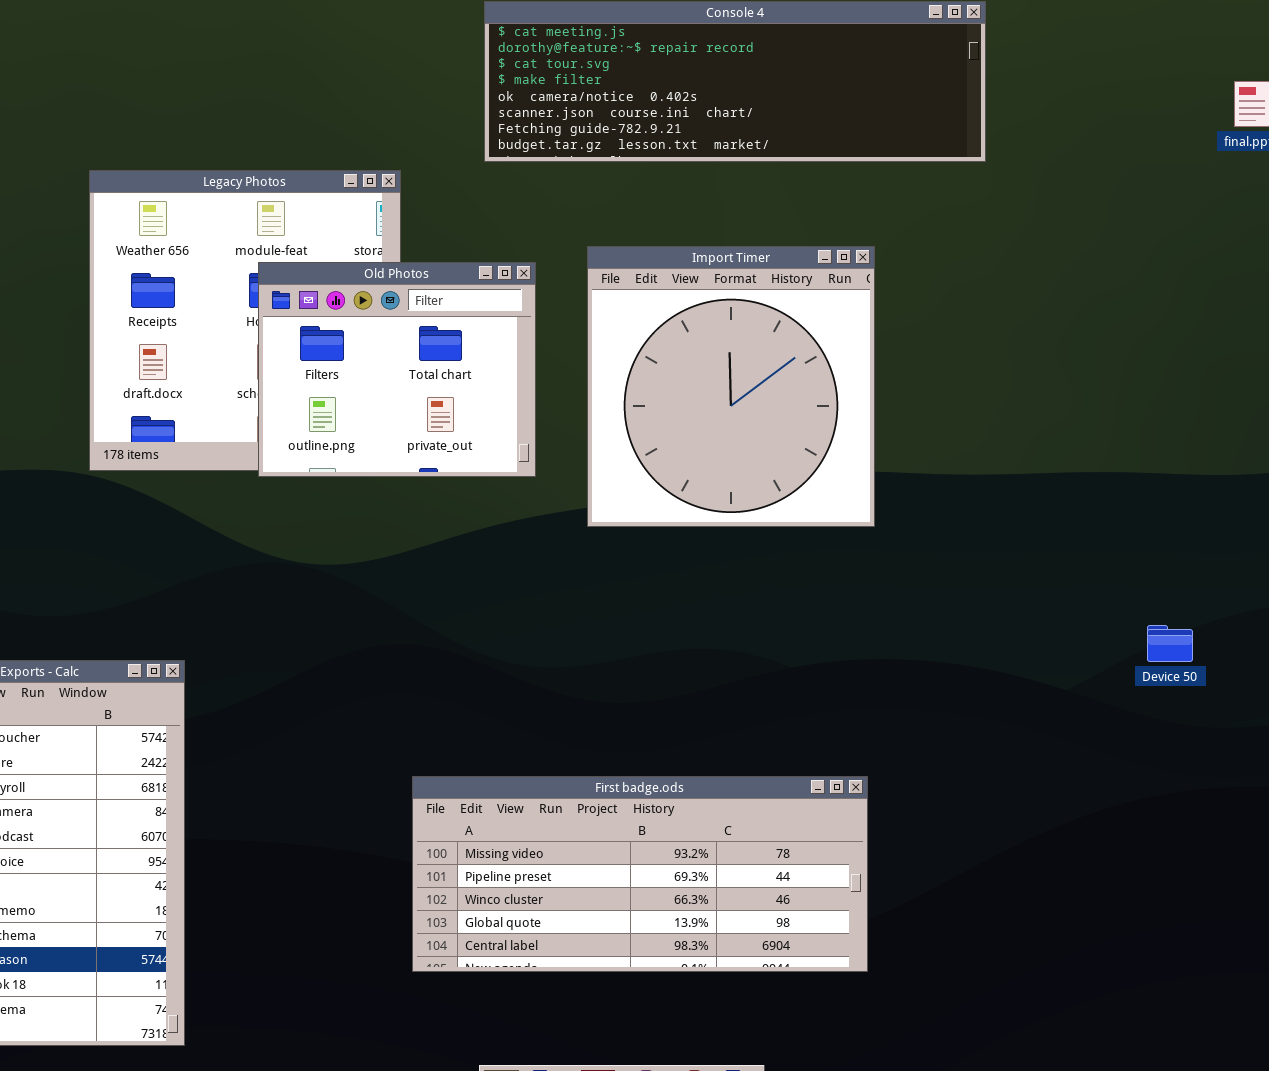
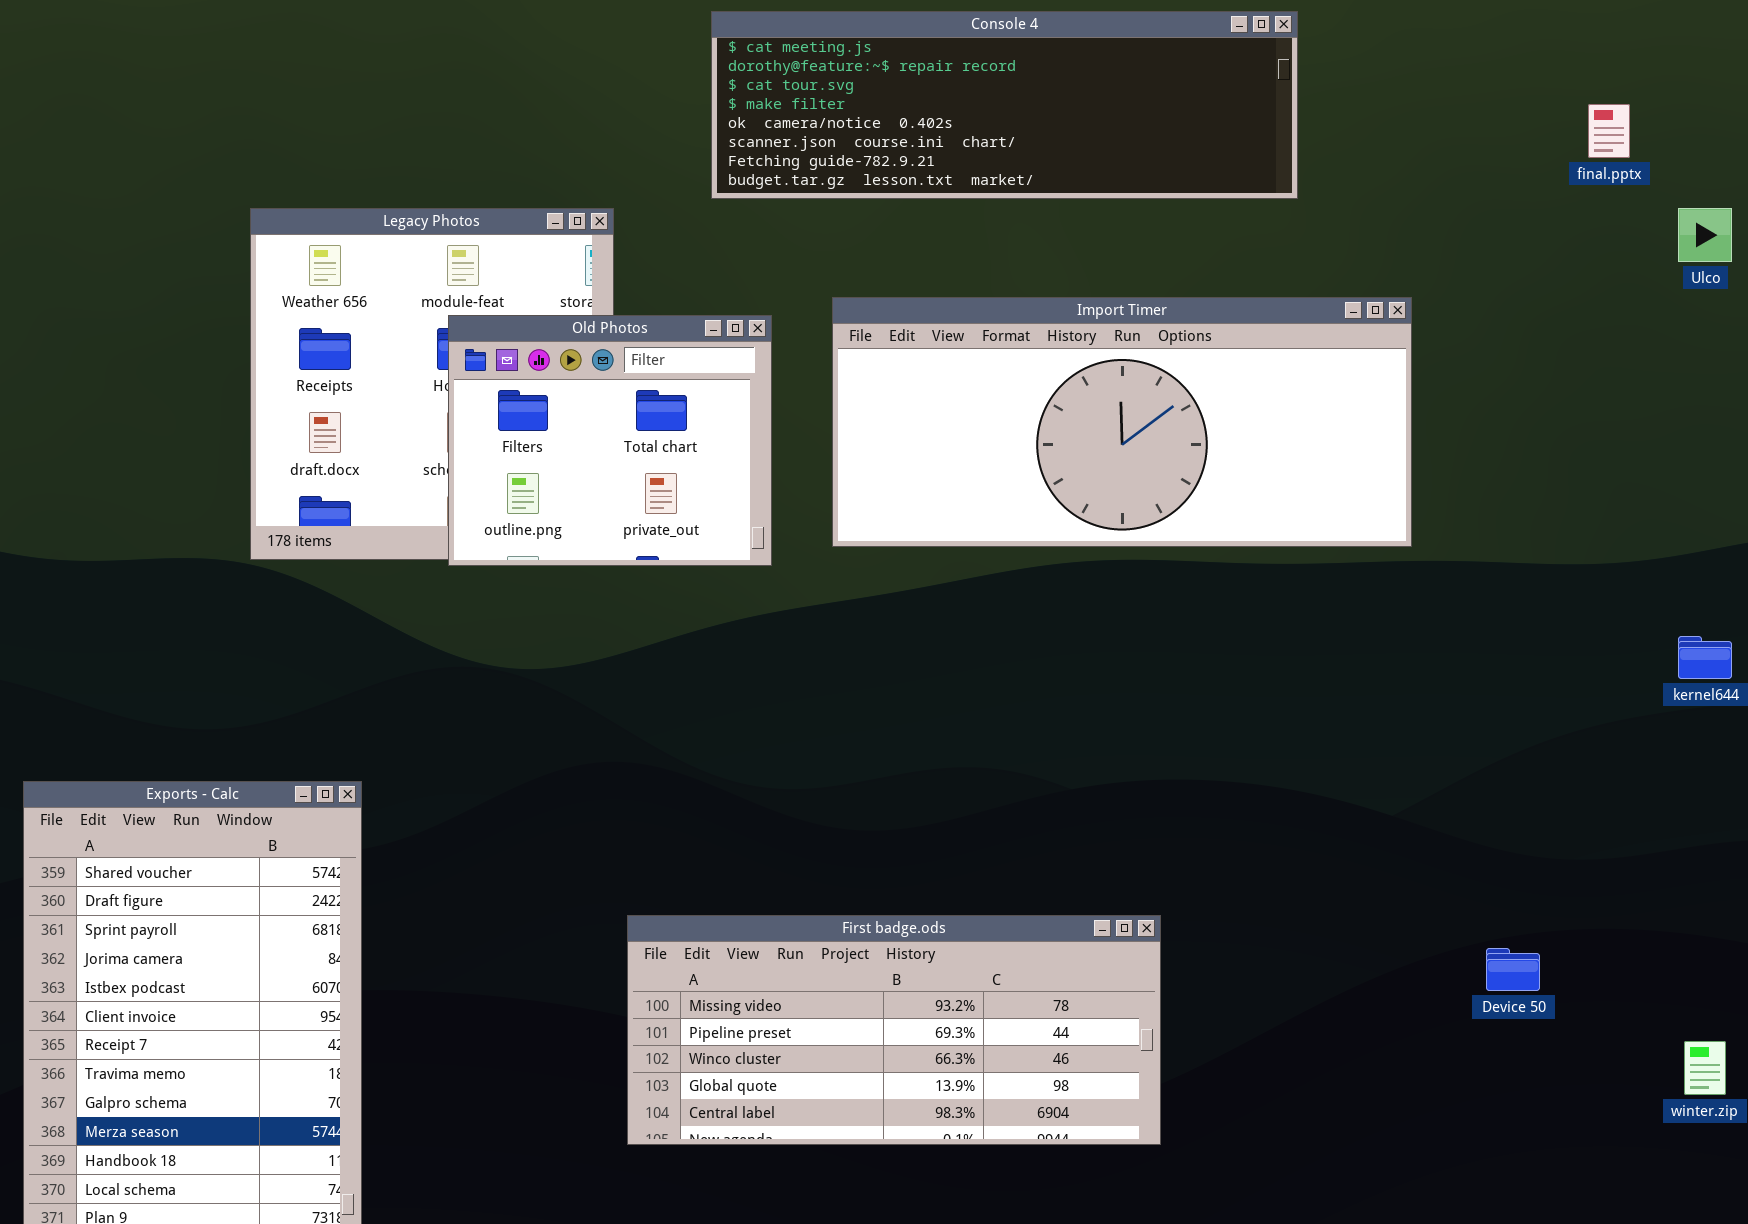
Import Timer: [587,246,875,527] -> [832,297,1412,547], resized
Device 50: [1147,625,1193,662] -> [1486,948,1540,991], moved

